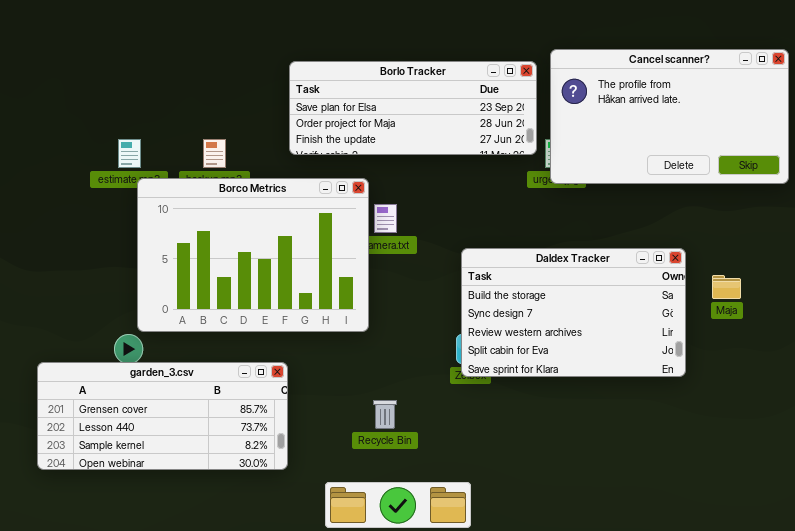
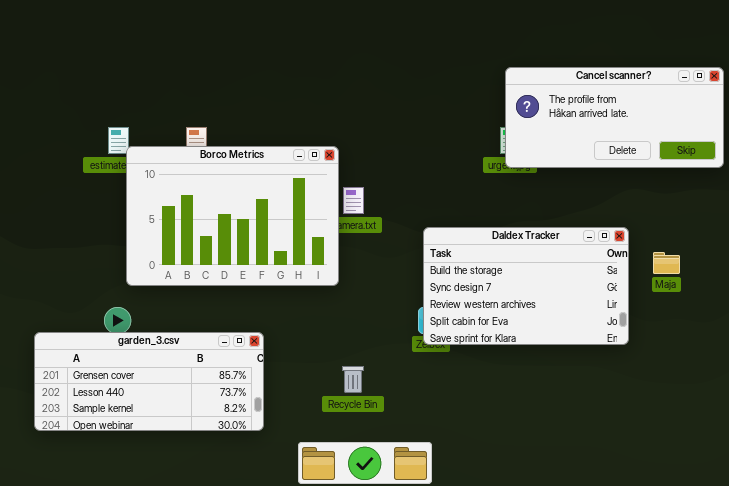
Cancel scanner?: [550,49,789,184] -> [505,67,724,168], resized
Borlo Tracker: [289,61,537,155] -> none, closed
Borco Metrics: [137,178,369,332] -> [126,146,339,286], moved

